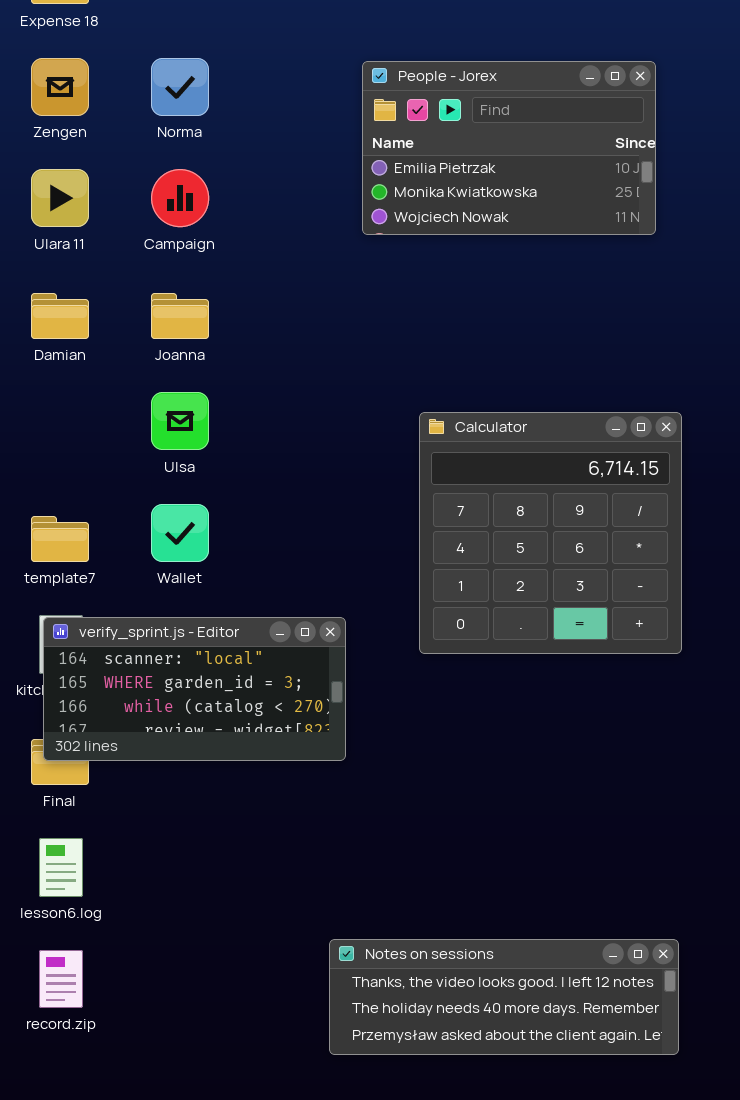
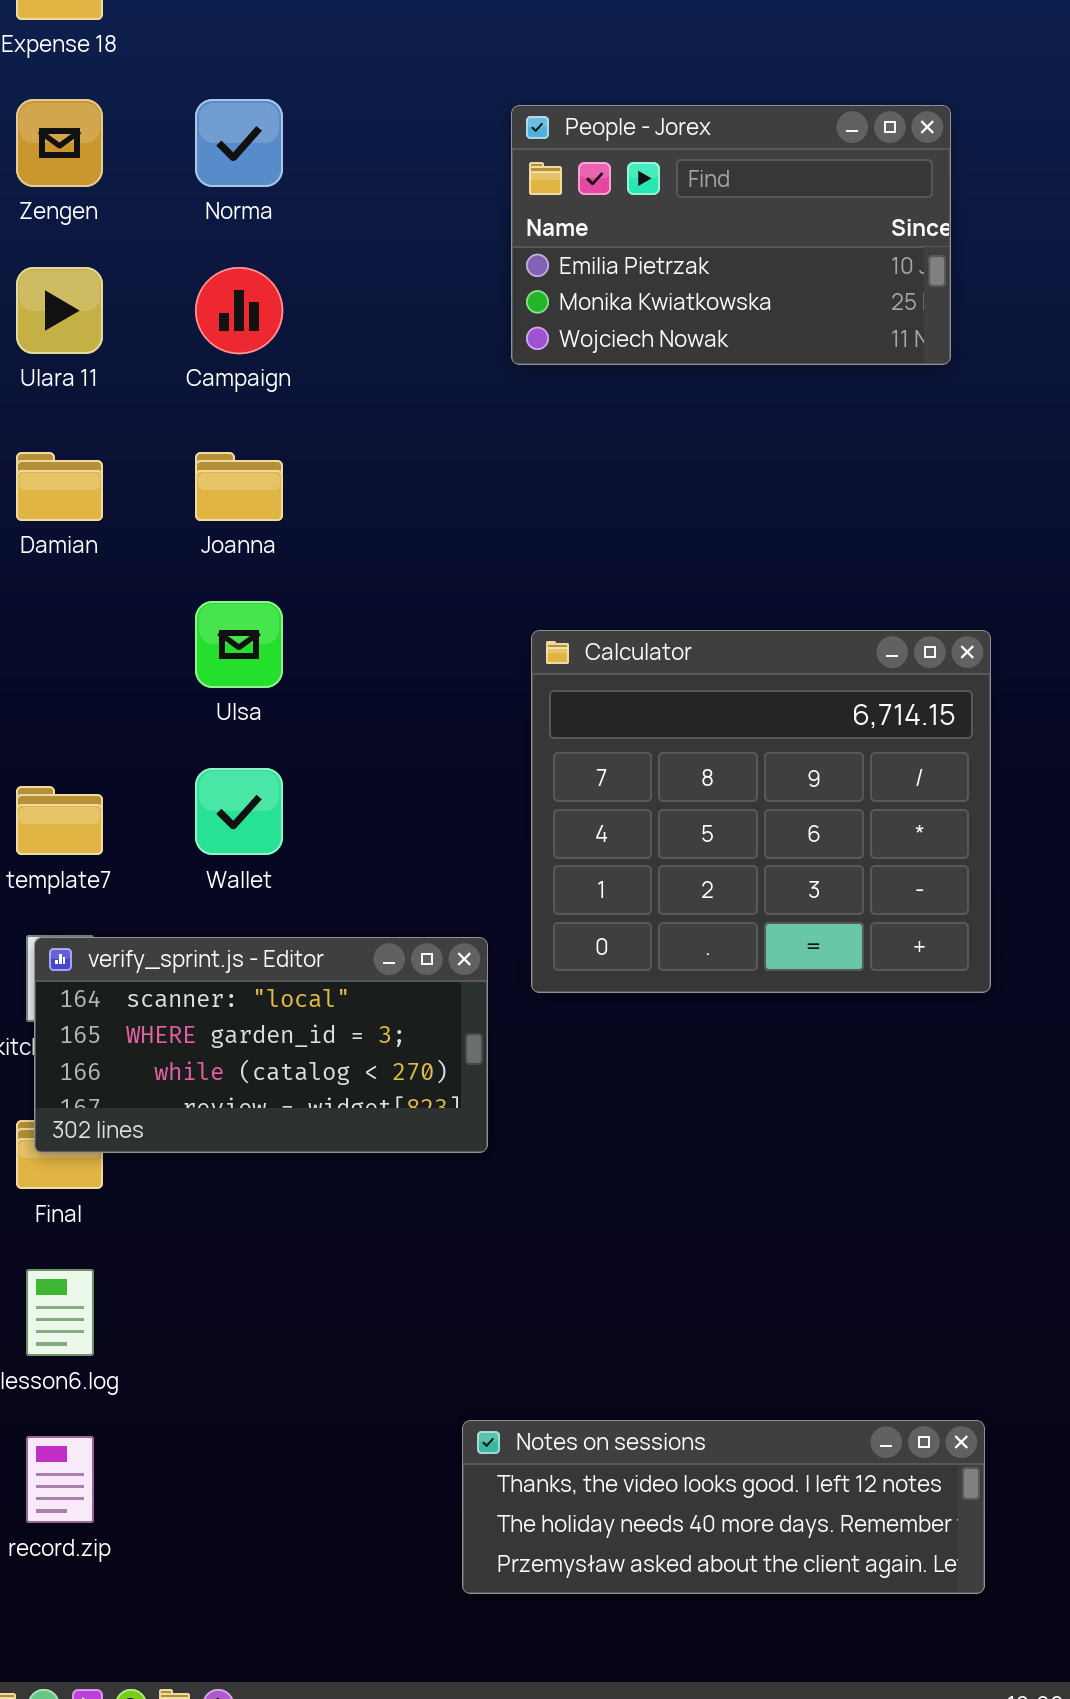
Calculator: [419,412,682,654] -> [531,630,991,993], resized

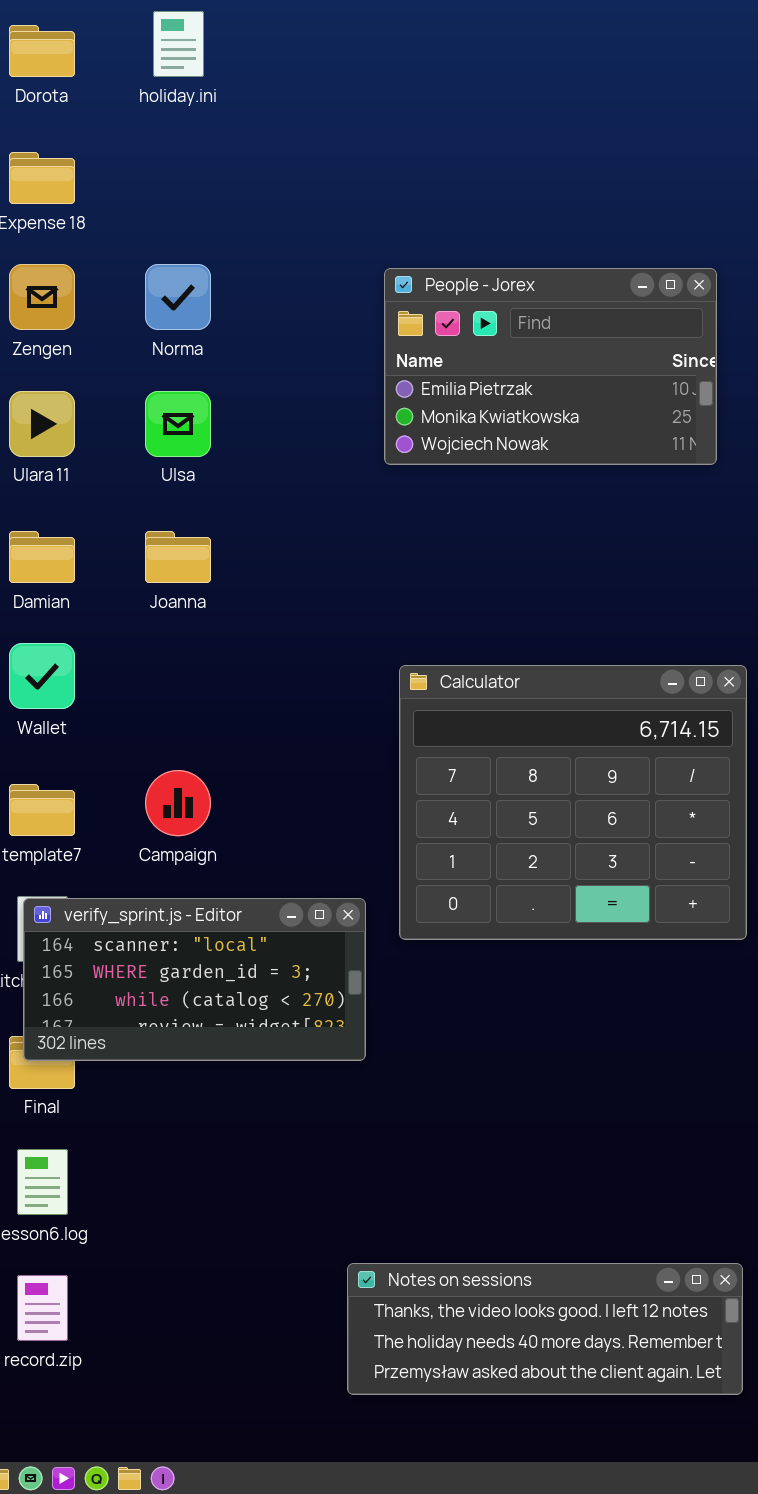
Campaign: [195,267,283,354] -> [145,770,211,836], moved
Ulsa: [195,601,283,688] -> [145,391,211,457], moved
Wallet: [195,768,283,855] -> [9,643,75,709], moved

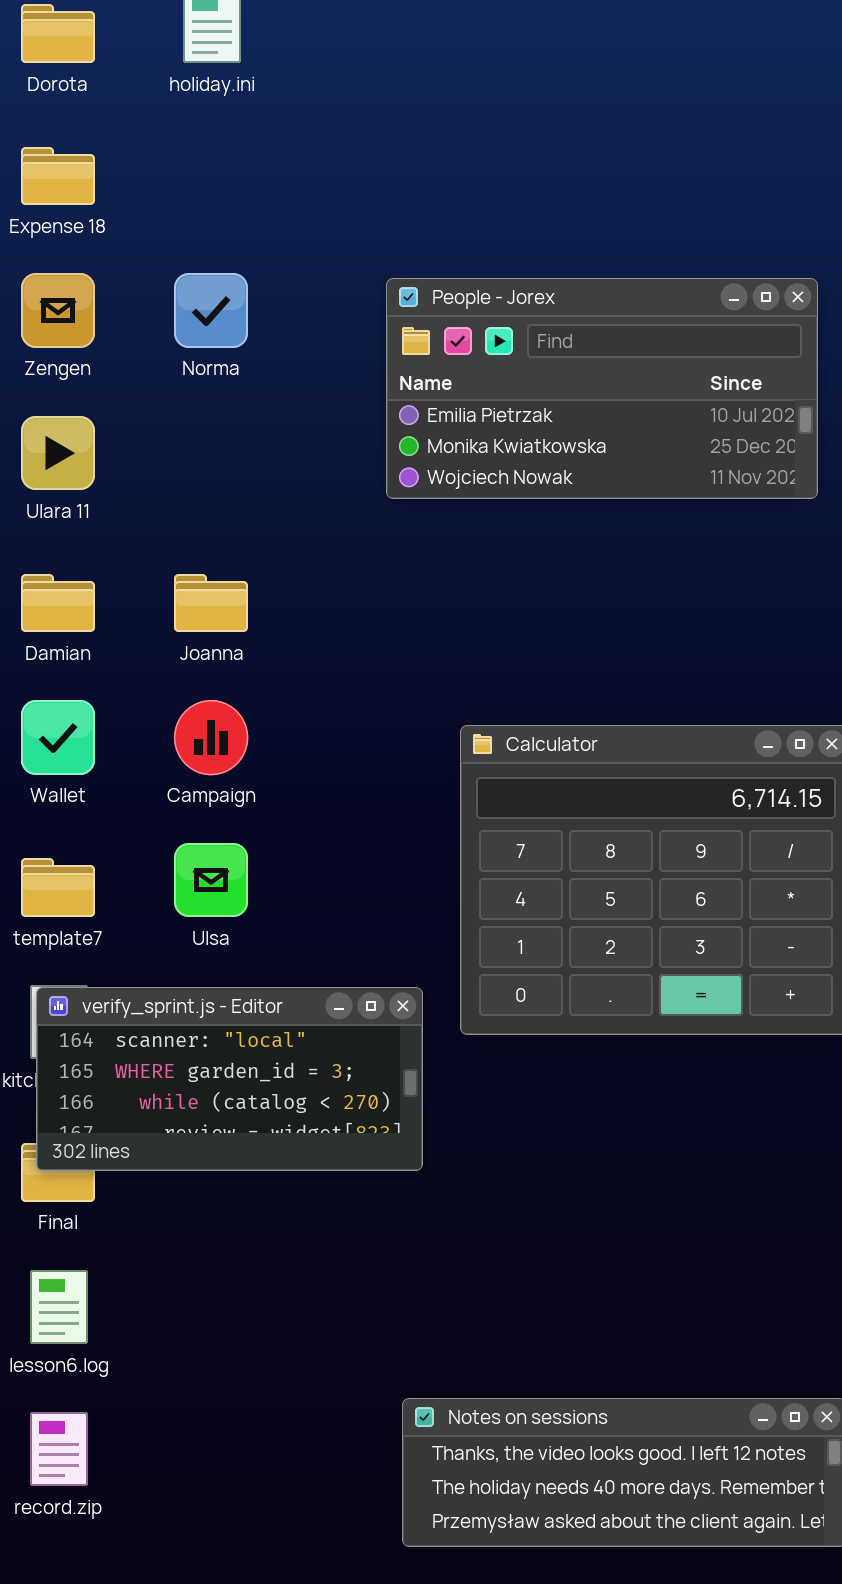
People - Jorex: [384,268,717,465] -> [386,278,818,499], resized
Ulsa: [145,391,211,457] -> [174,843,248,917], moved
Campaign: [145,770,211,836] -> [174,700,248,775], moved

